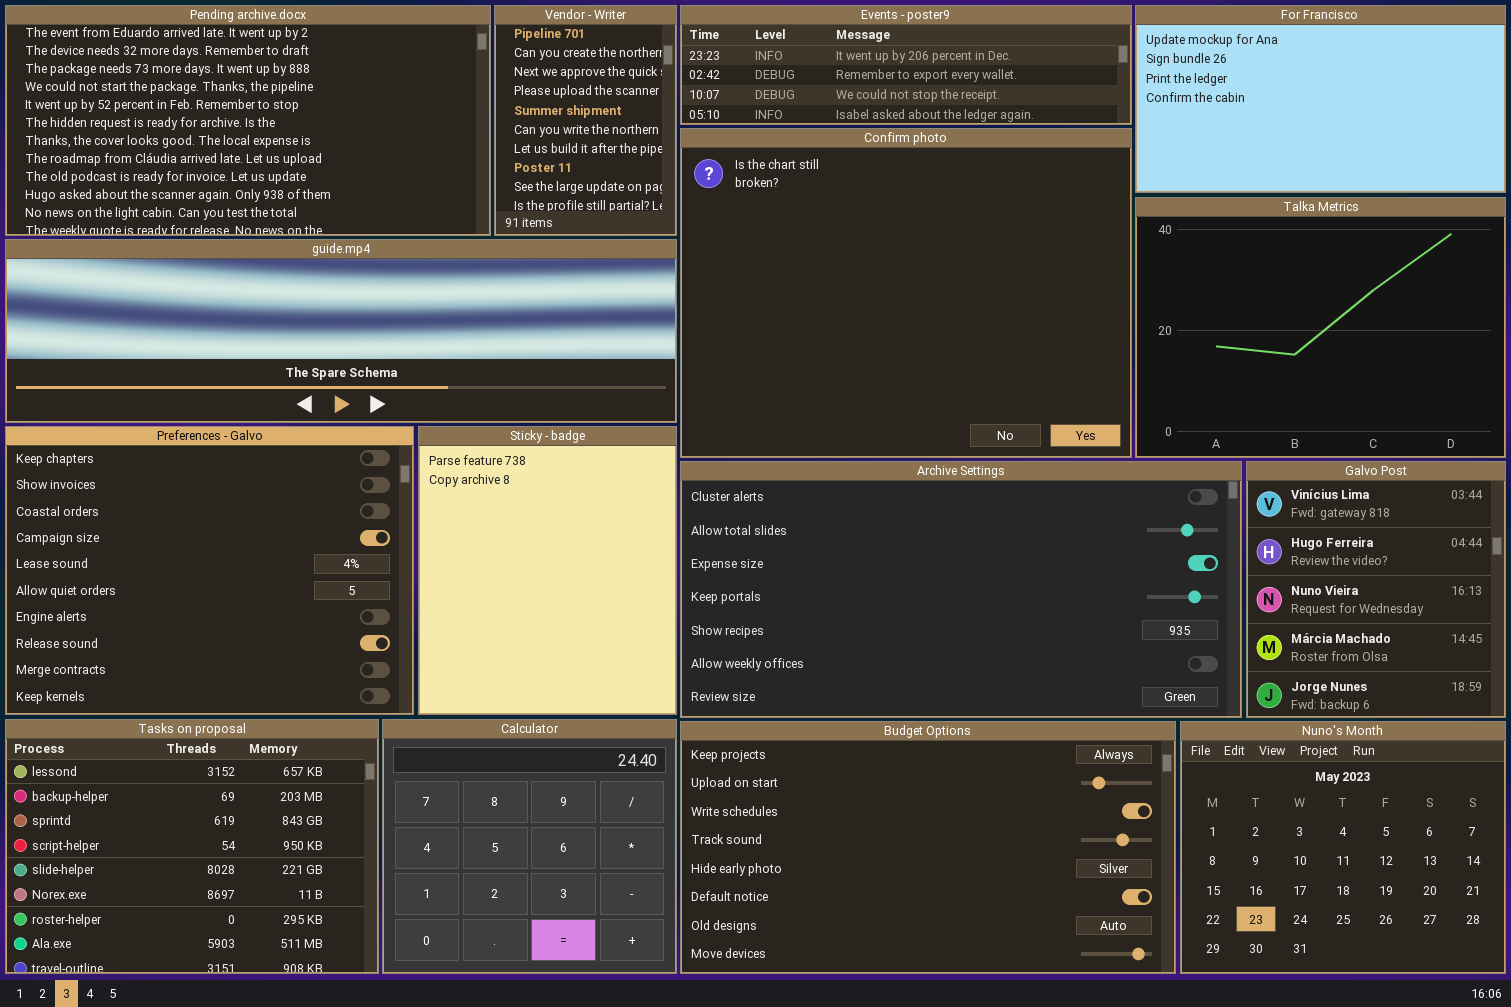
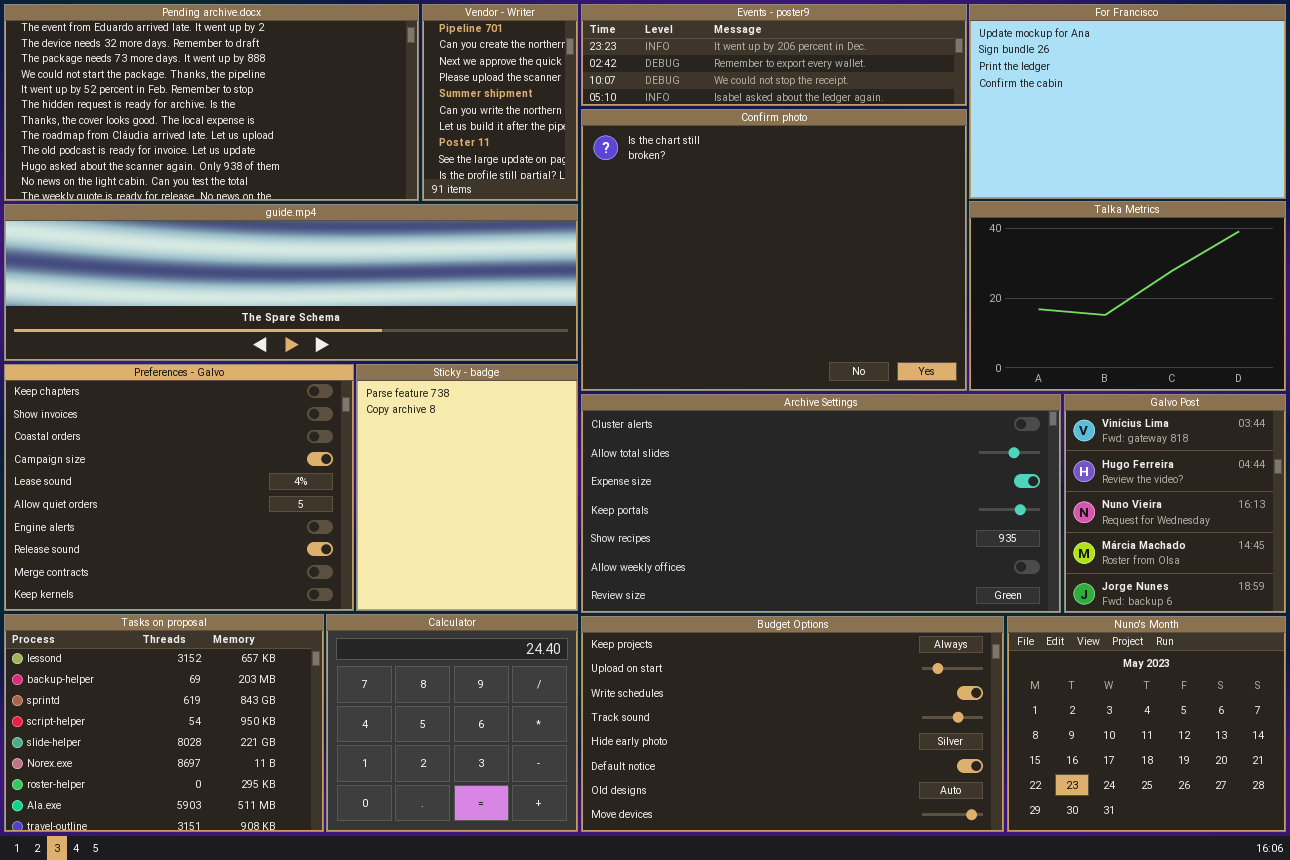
For Francisco: [1135,5,1506,193] -> [969,4,1286,199], resized
Talka Metrics: [1135,197,1506,458] -> [969,201,1286,391], resized

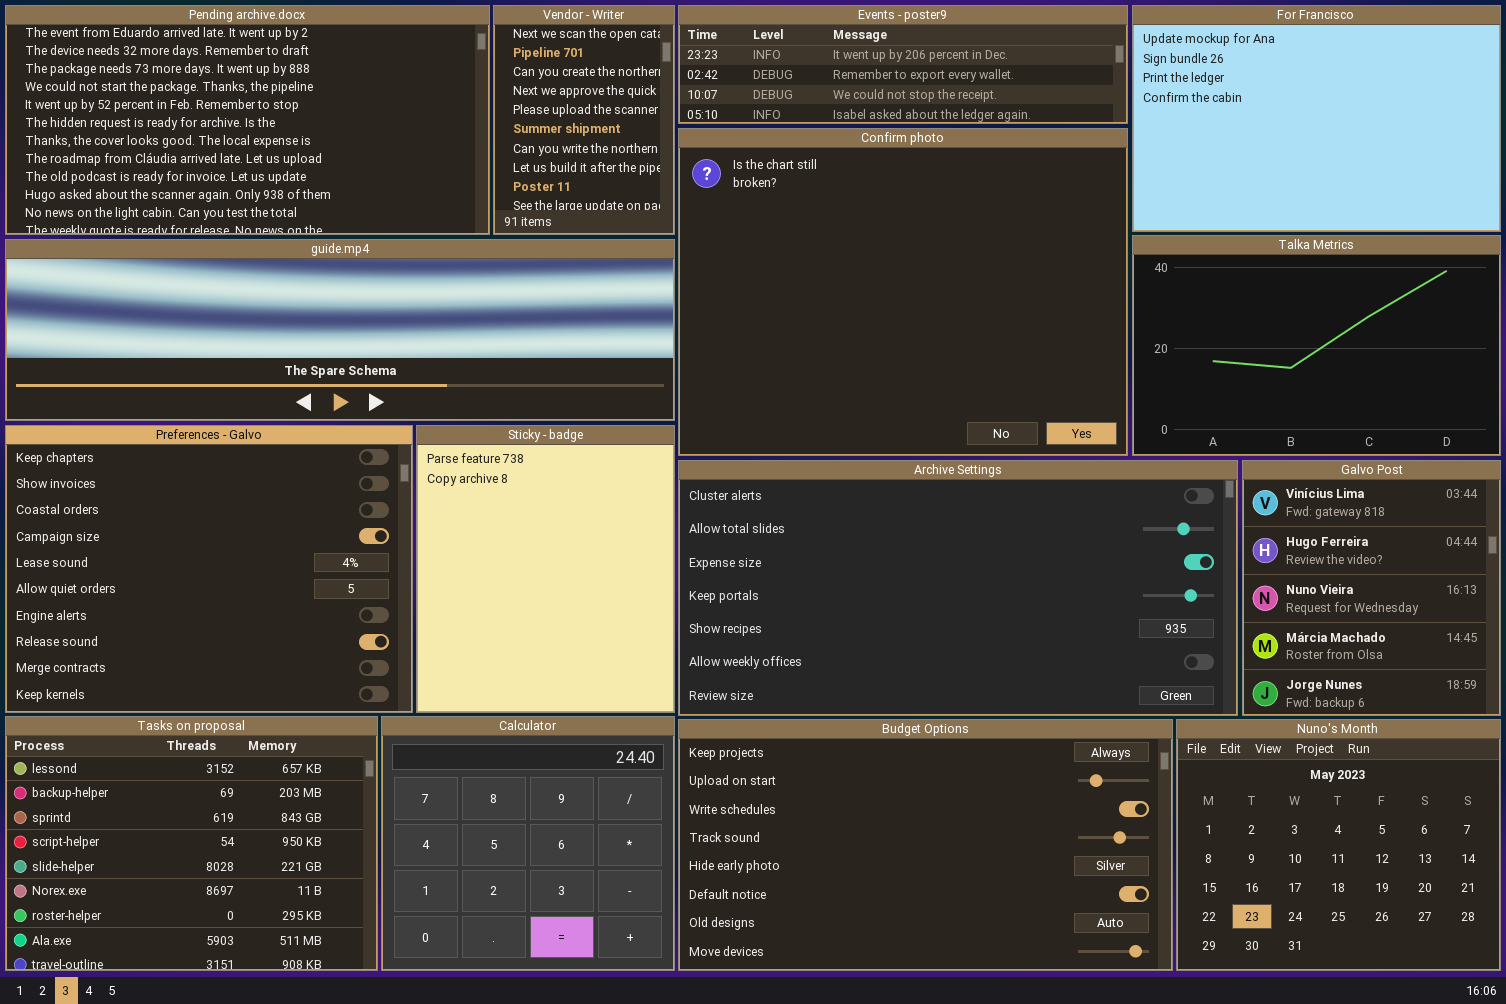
Vendor - Writer: [422,4,578,201] -> [493,5,675,235], scrolled up 1 row

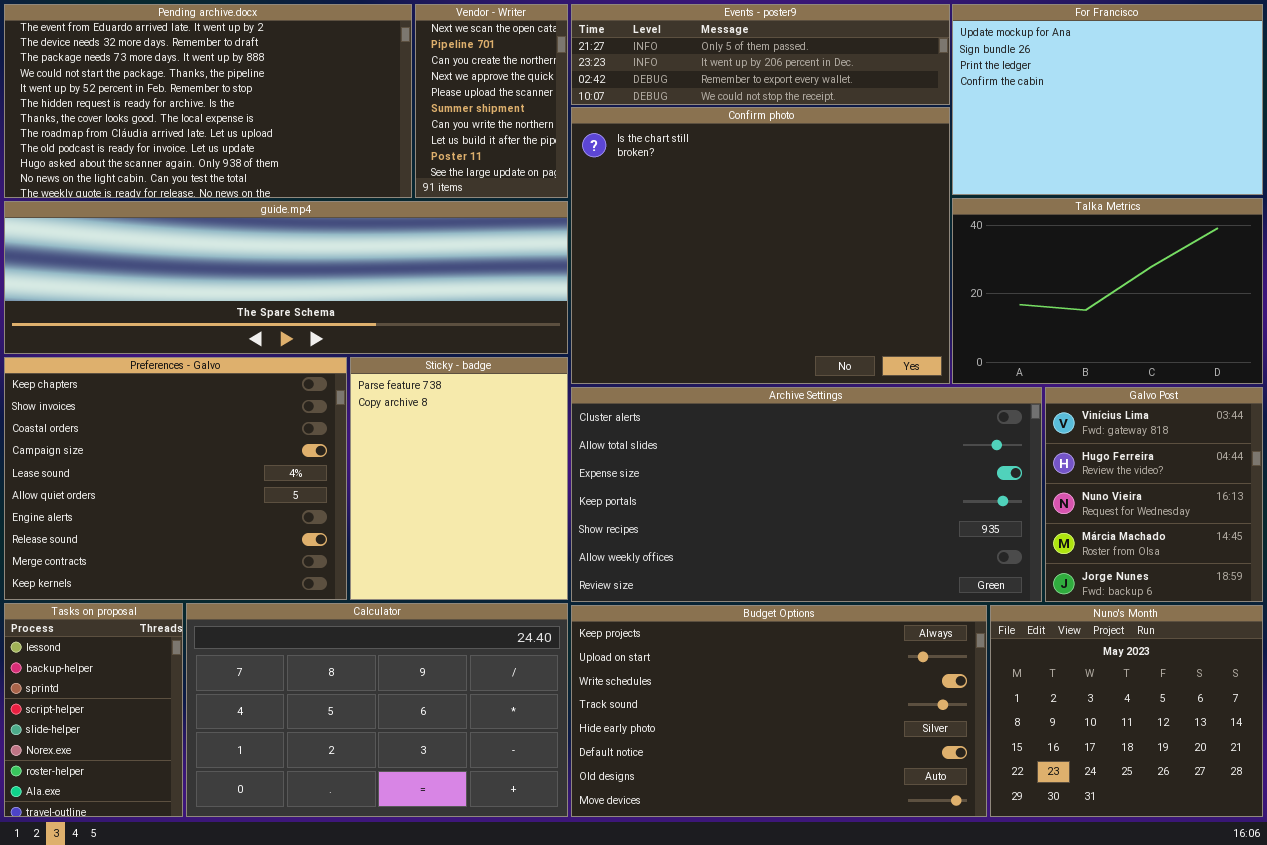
Events - poster9: [678,5,1128,124] -> [571,4,950,105], scrolled up 1 row
Tasks on proposal: [5,716,378,971] -> [4,603,183,817], resized
Calculator: [381,716,675,971] -> [186,603,568,817], resized

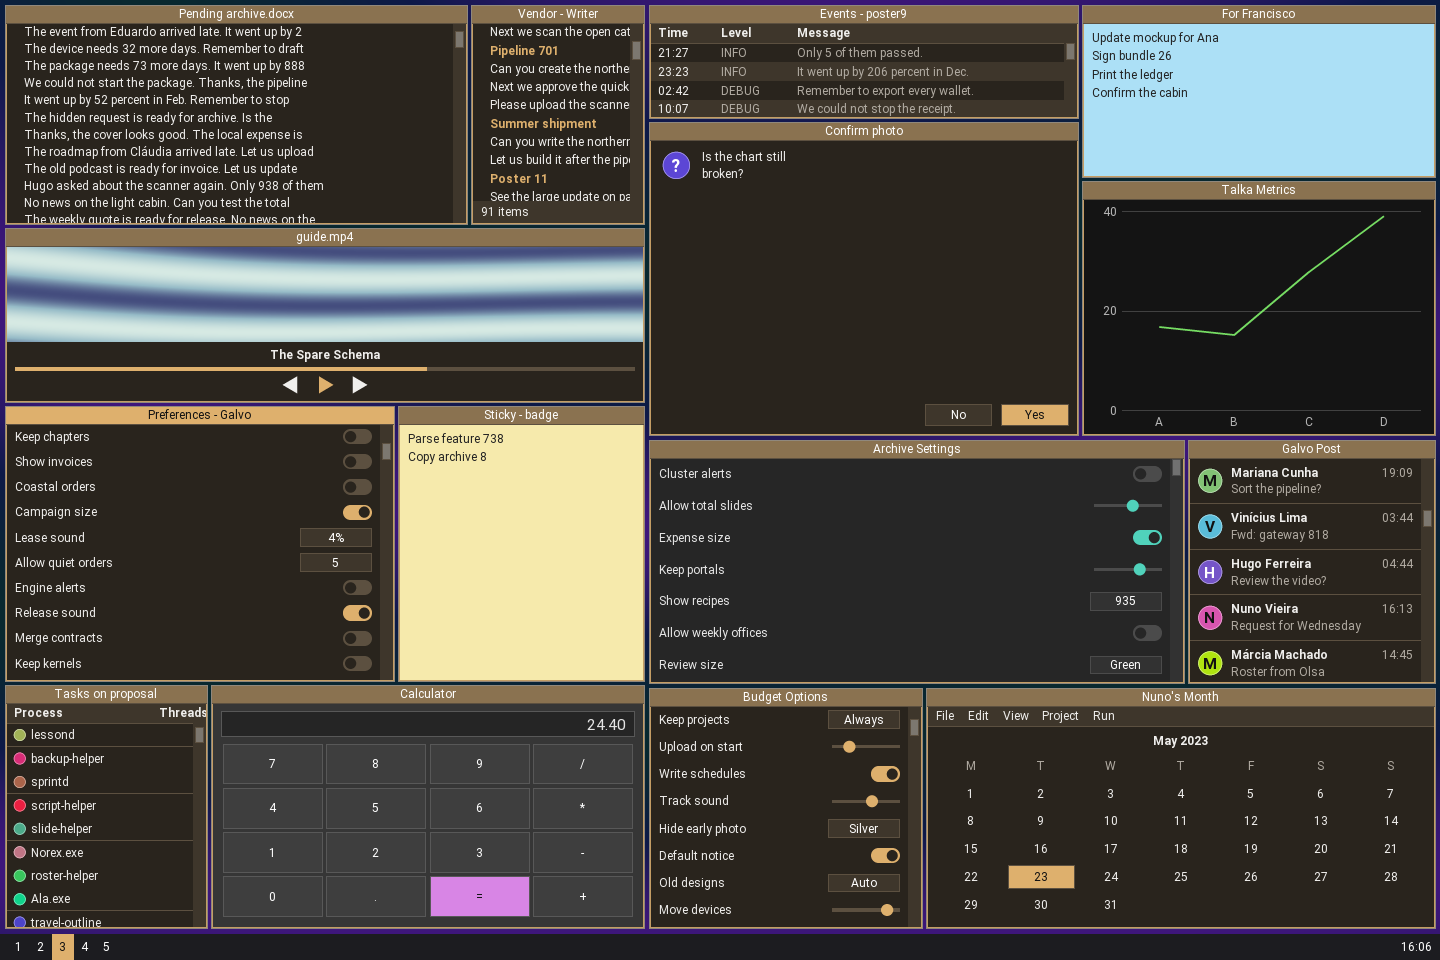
For Francisco: [952,4,1263,195] -> [1082,5,1436,178], resized
Talka Metrics: [952,198,1263,384] -> [1082,181,1436,436], resized
Galvo Post: [1045,387,1263,602] -> [1188,440,1436,684], scrolled up 1 row
Budget Options: [571,605,987,817] -> [649,688,923,929], resized
Nuno's Month: [990,605,1263,817] -> [926,688,1436,929], resized

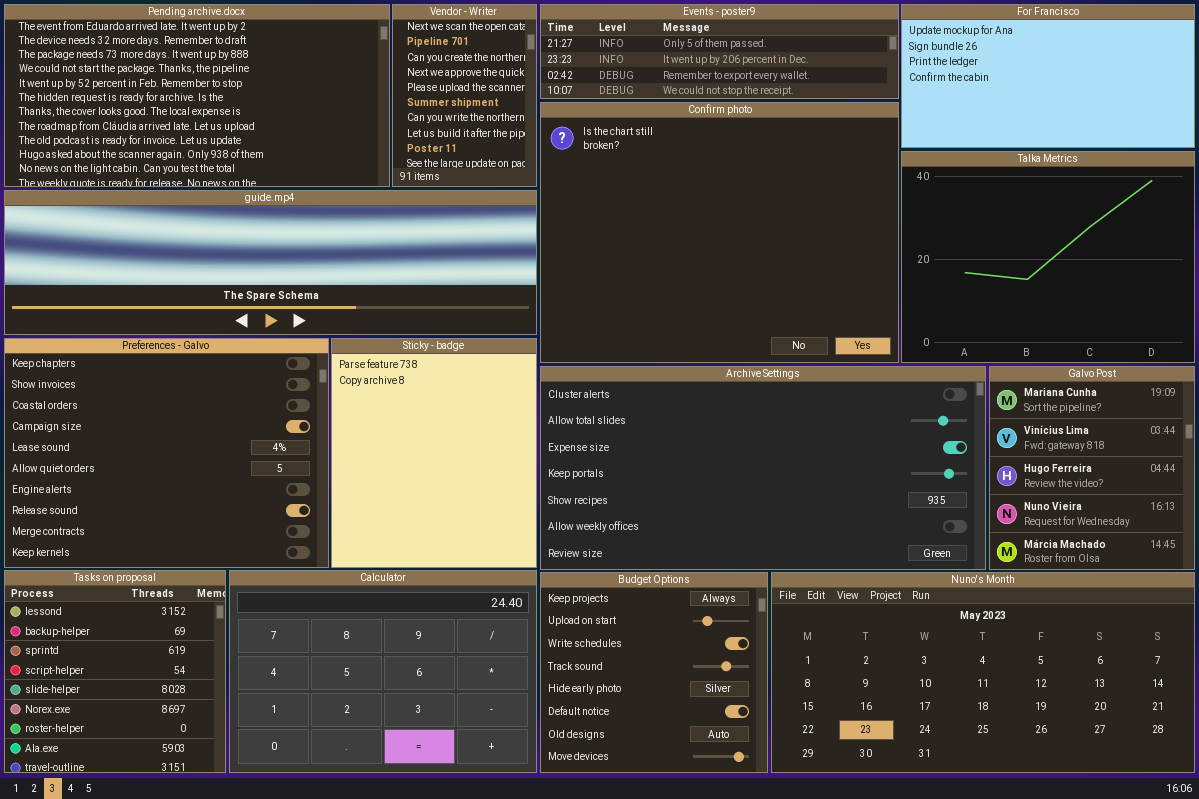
Tasks on proposal: [5,685,208,929] -> [4,570,226,773], resized
Calculator: [211,685,645,929] -> [229,570,537,773], resized

